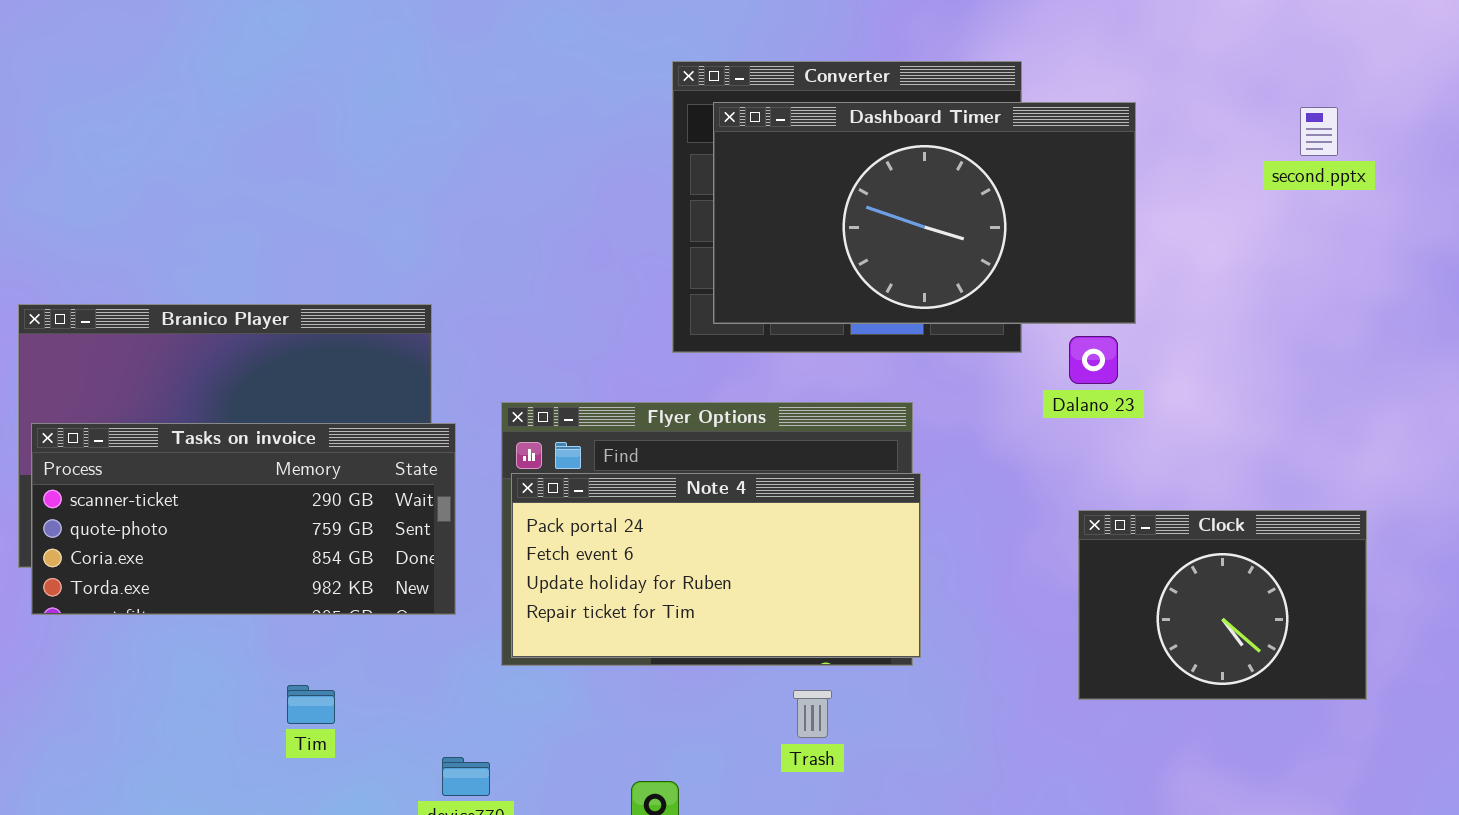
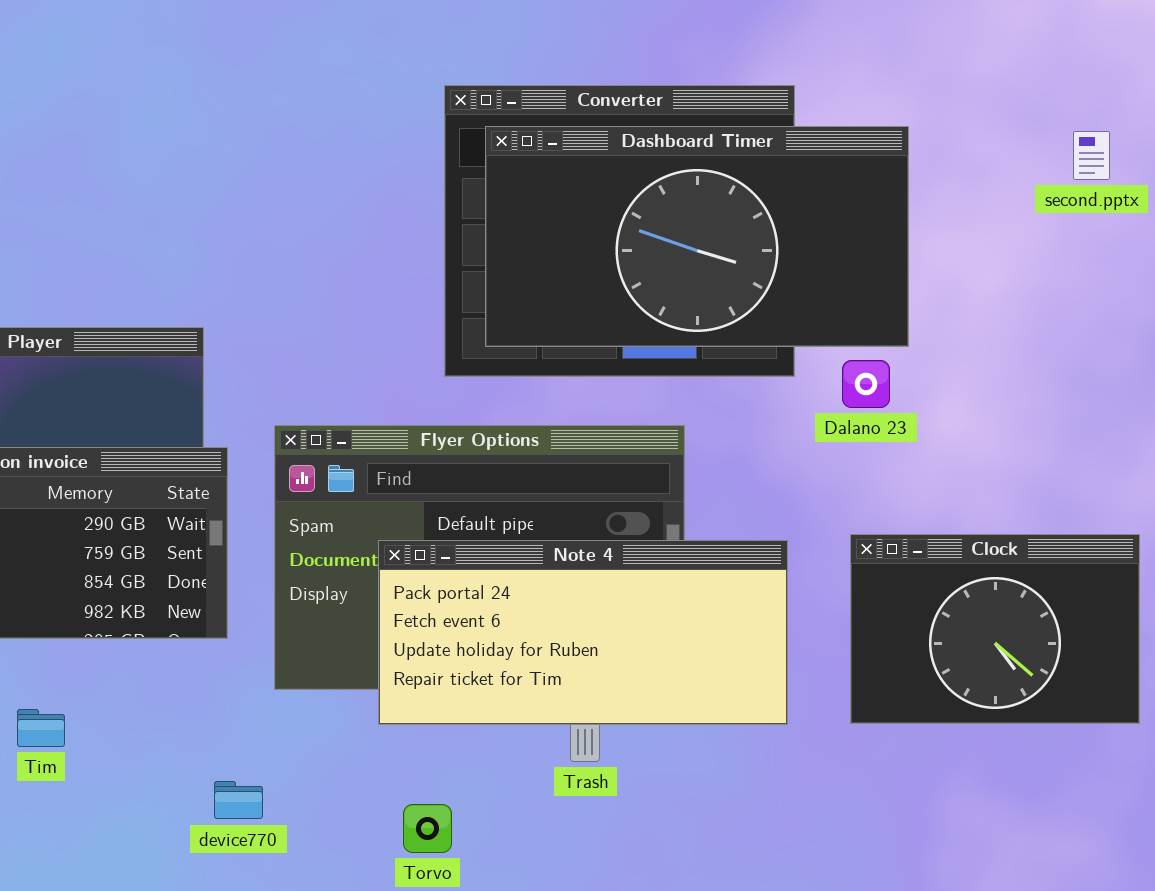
Note 4: [511,473,921,658] -> [378,540,788,725], moved
Tim: [287,685,335,724] -> [17,709,65,747], moved

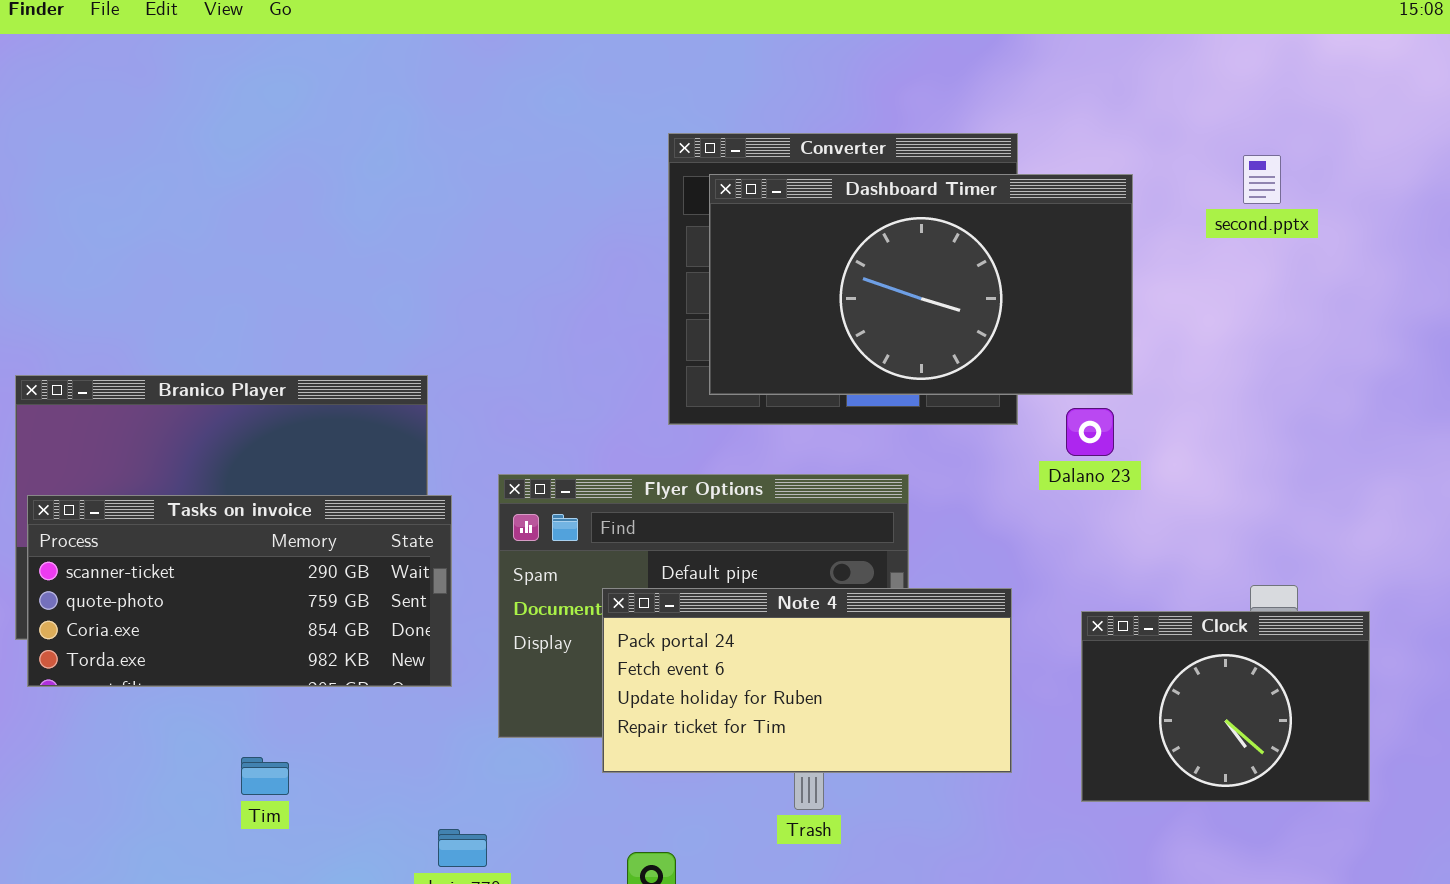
second.pptx: [1073,131,1110,180] -> [1243,155,1281,204], moved
Clock: [850,534,1140,724] -> [1081,611,1370,802], moved

